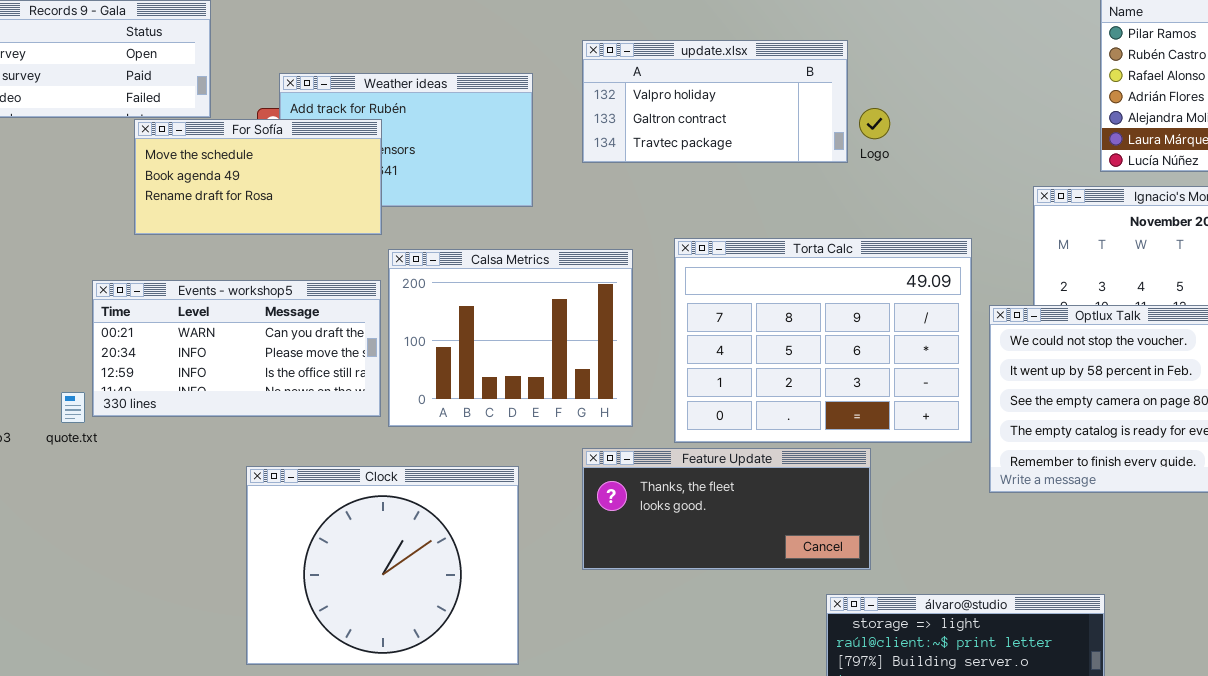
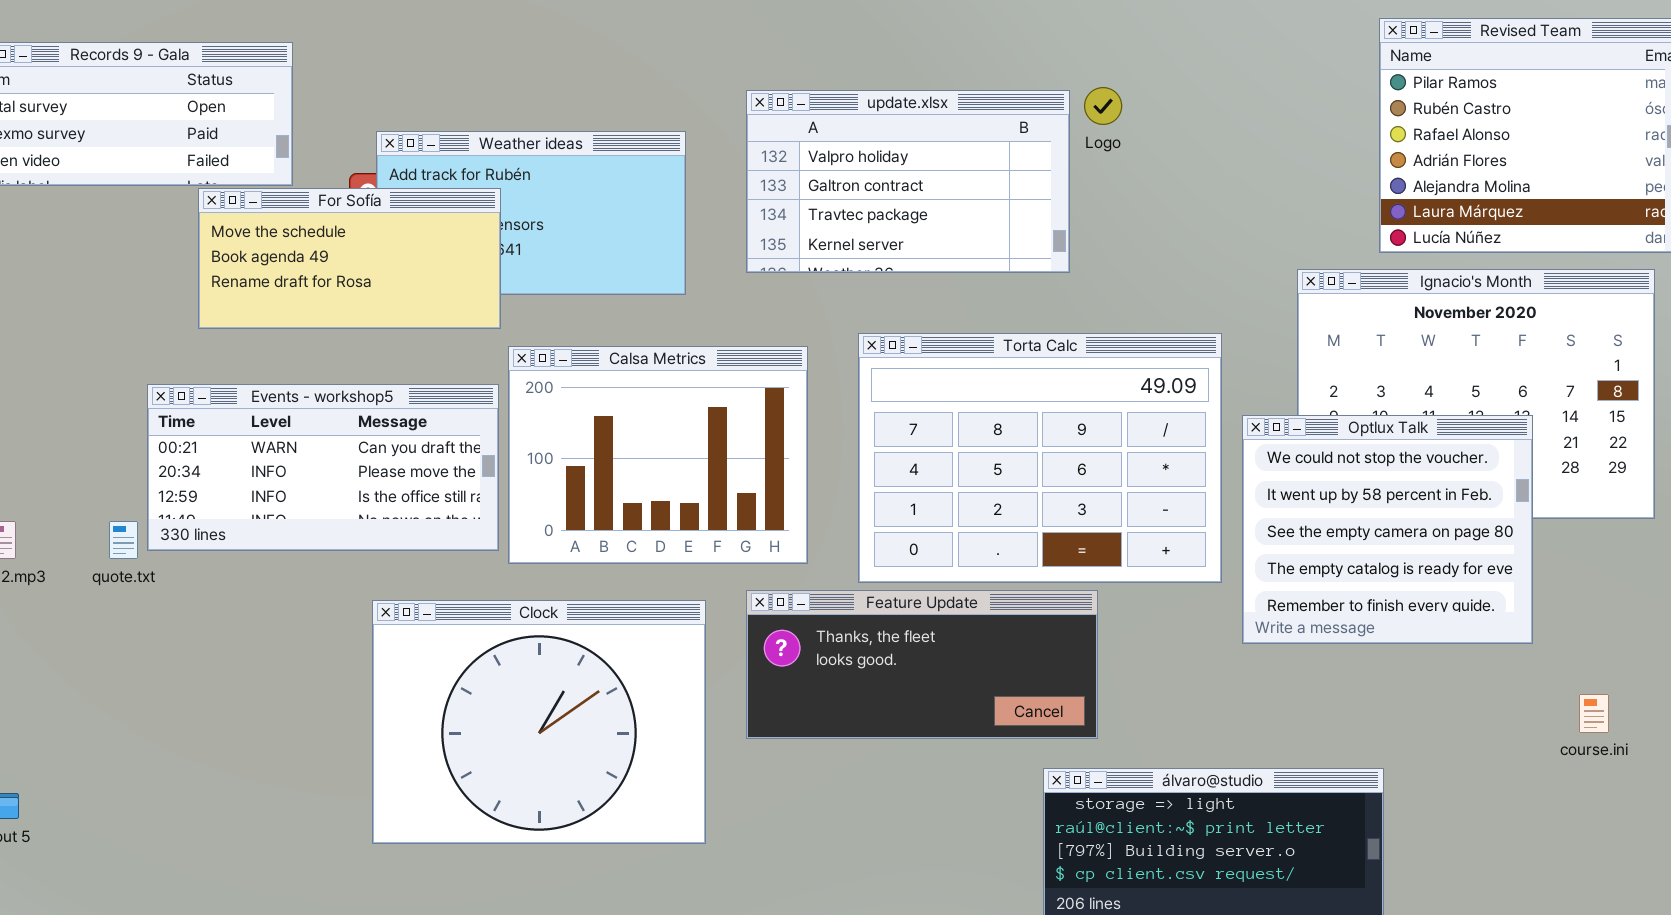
update.xlsx: [582,40,848,163] -> [746,90,1070,273], resized
Logo: [859,108,890,139] -> [1084,87,1122,125], moved
Clock: [246,466,519,665] -> [372,600,706,844], moved

